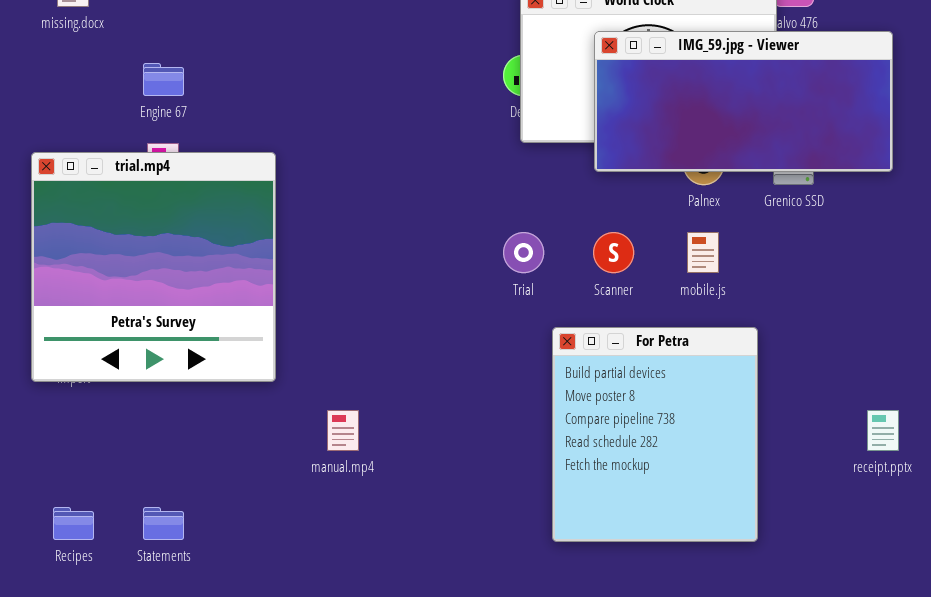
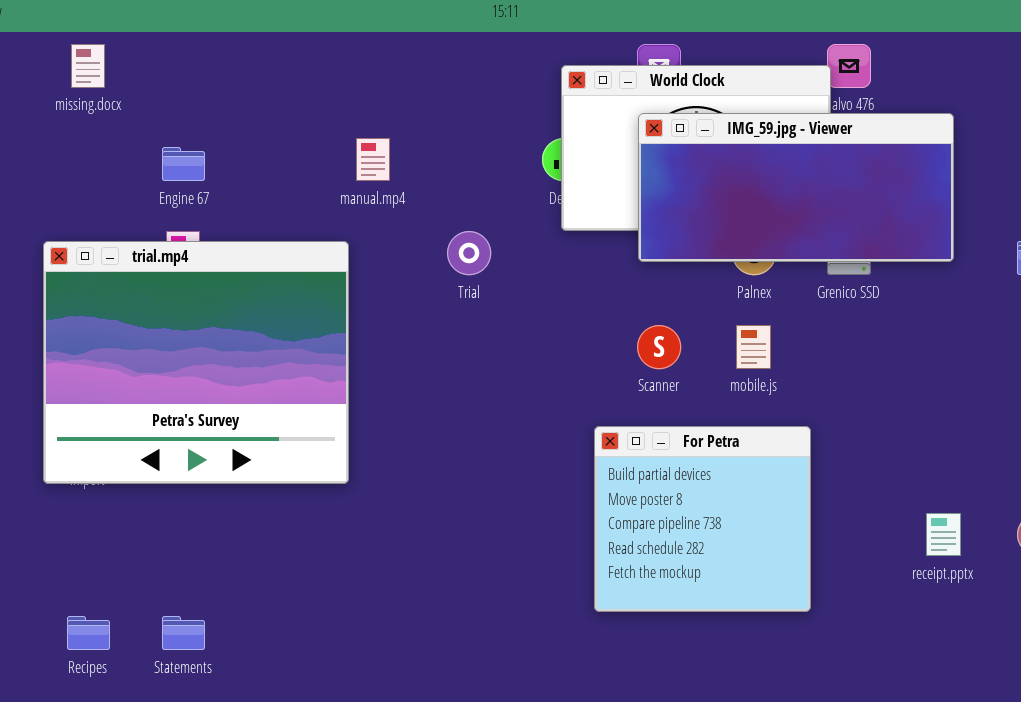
trial.mp4: [31,152,276,382] -> [43,241,349,484], resized
Trial: [503,232,544,273] -> [447,231,491,275], moved
For Petra: [552,327,758,542] -> [594,426,811,612], resized
manual.mp4: [327,410,359,451] -> [356,138,390,181], moved

